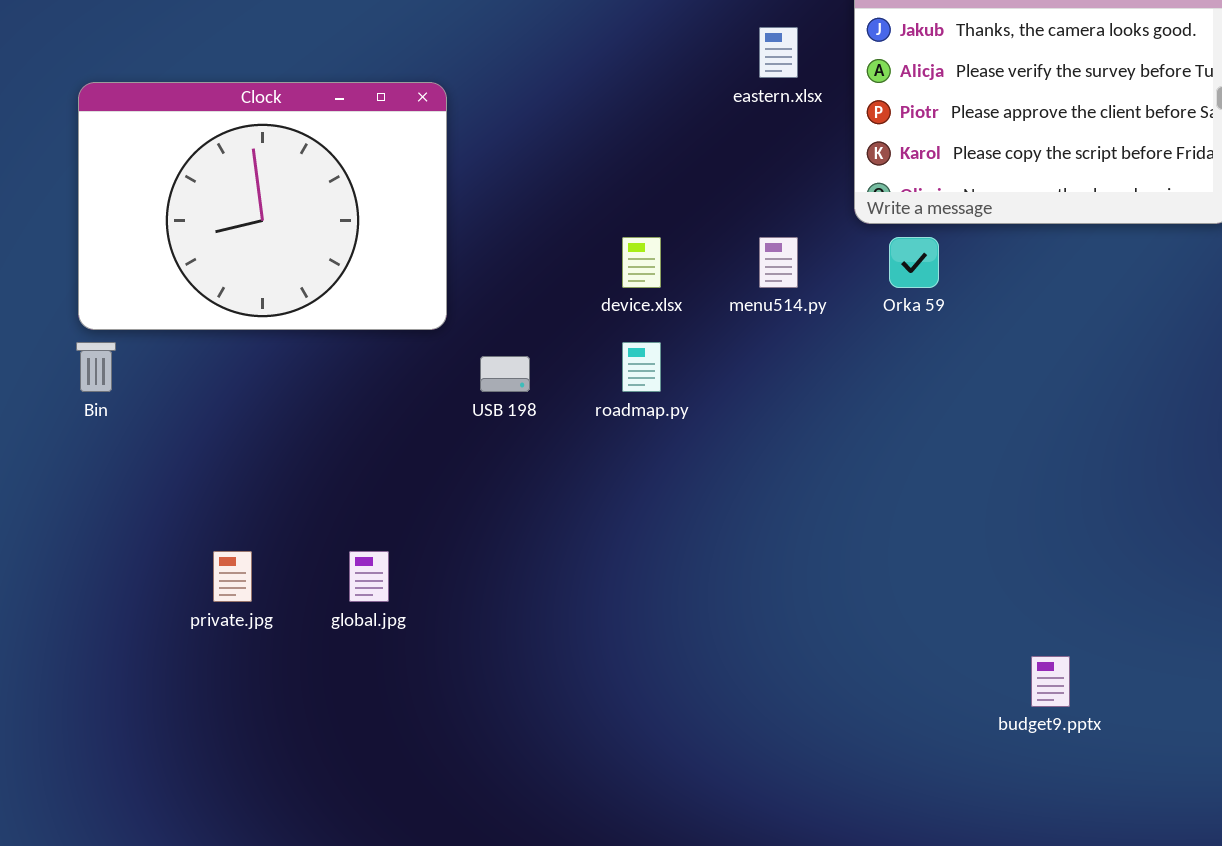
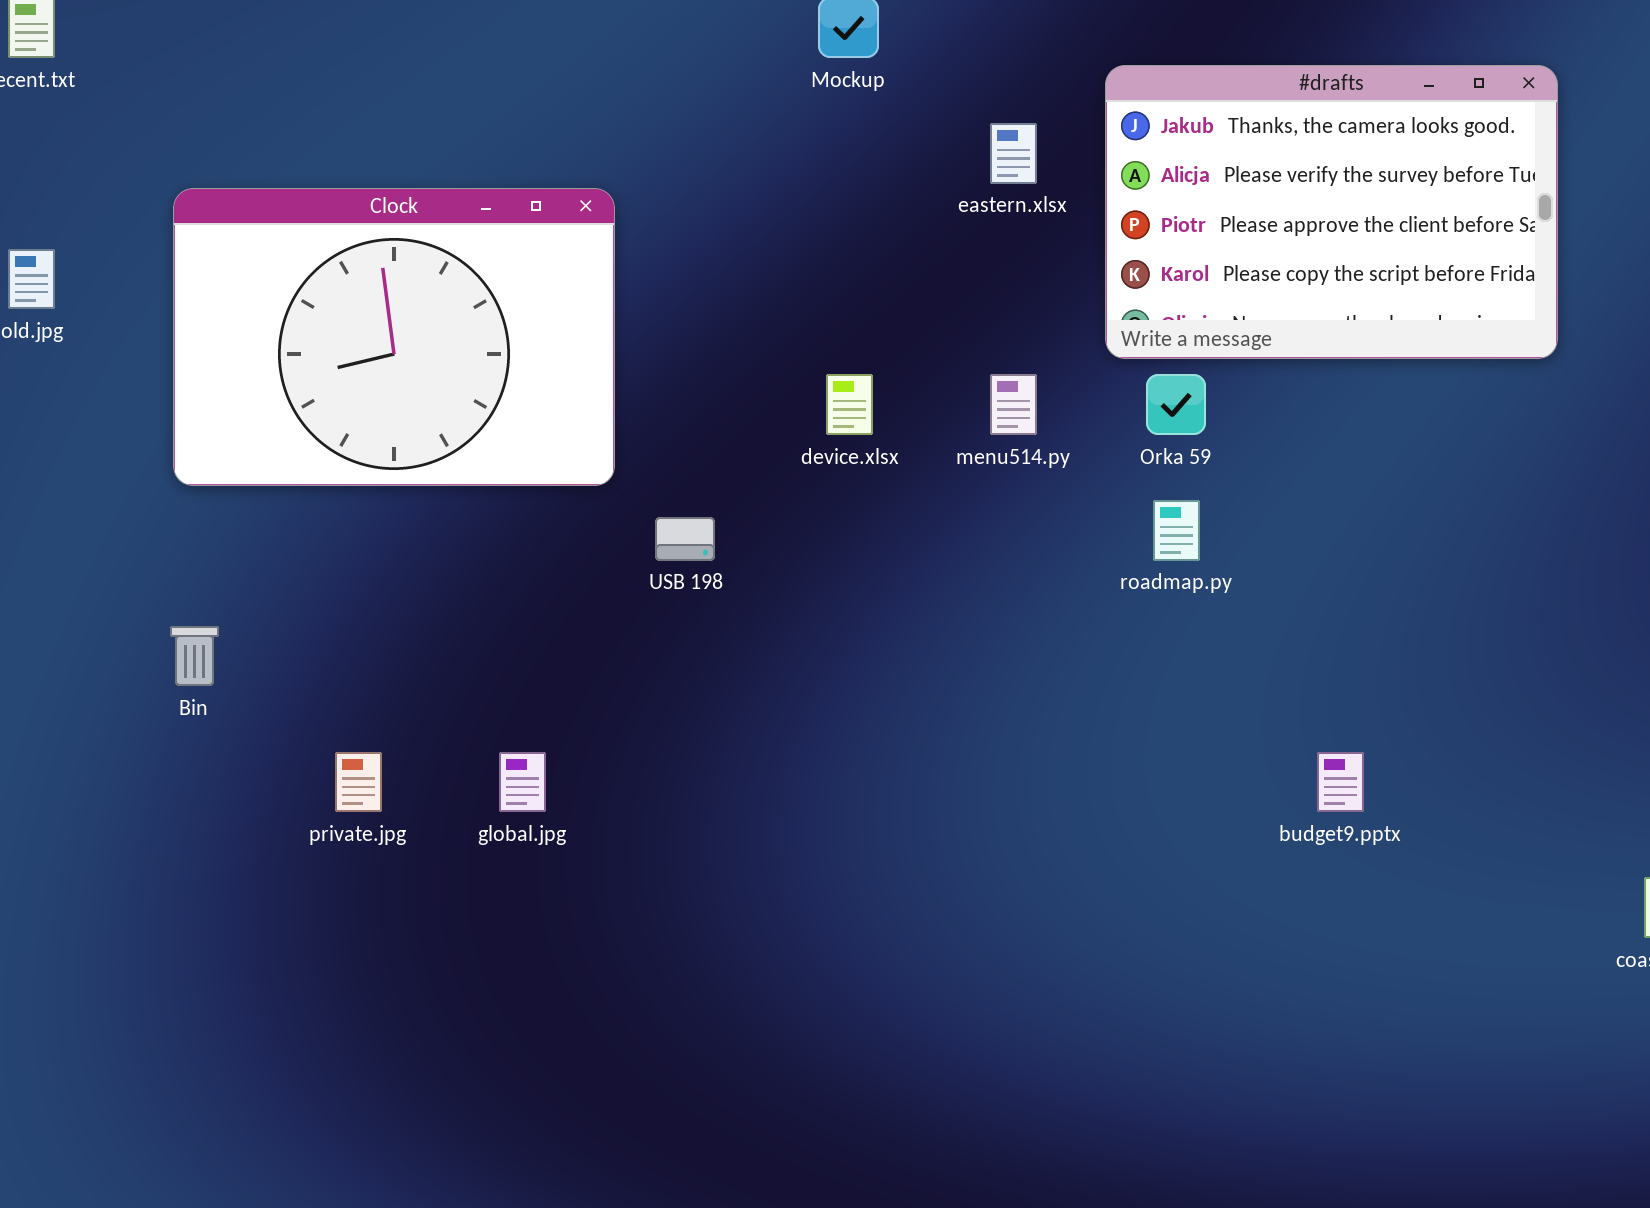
Bin: [76,342,116,392] -> [170,626,219,686], moved
roadmap.py: [622,342,661,392] -> [1153,500,1200,561], moved
budget9.pptx: [1031,656,1070,707] -> [1317,752,1364,812], moved

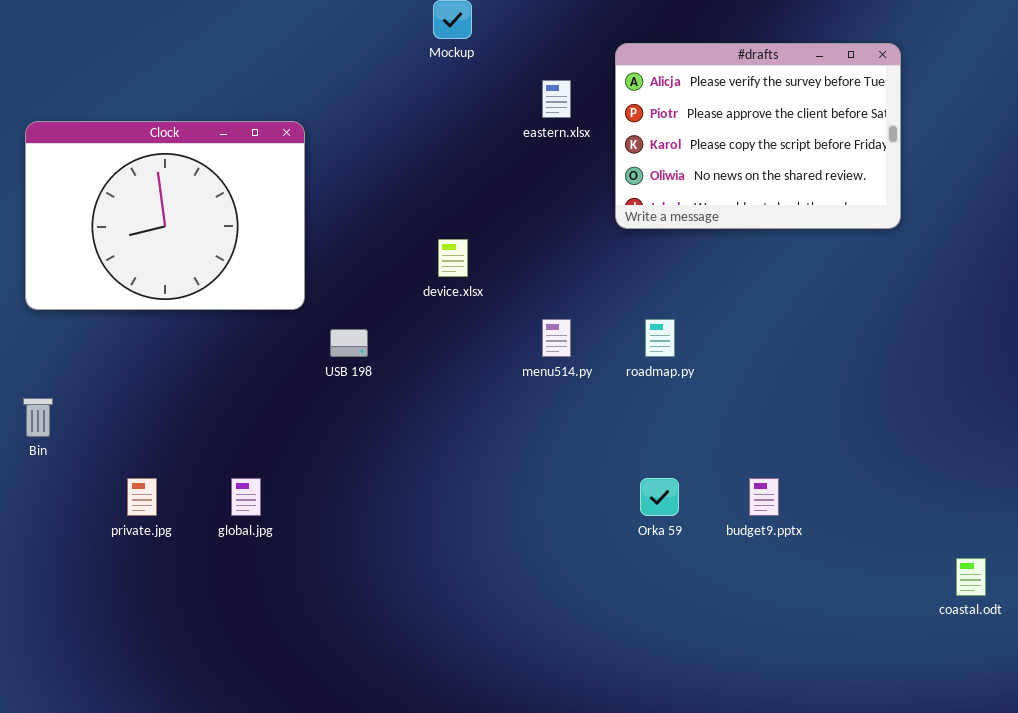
#drafts: [1105,65,1558,359] -> [615,43,901,229], scrolled down 1 row
menu514.py: [990,374,1037,435] -> [542,319,571,357], moved
Orka 59: [1146,374,1206,435] -> [640,478,679,516], moved

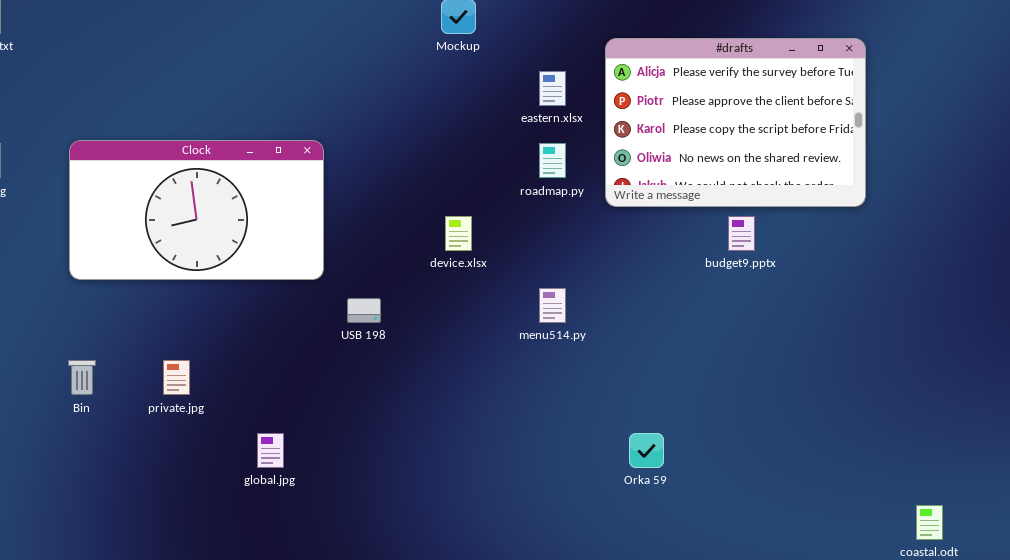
Clock: [25,121,305,310] -> [69,140,324,280], resized
roadmap.py: [645,319,675,357] -> [539,143,566,178], moved
private.jpg: [127,478,157,516] -> [163,360,190,395], moved
budget9.pptx: [749,478,779,516] -> [728,216,755,251], moved

